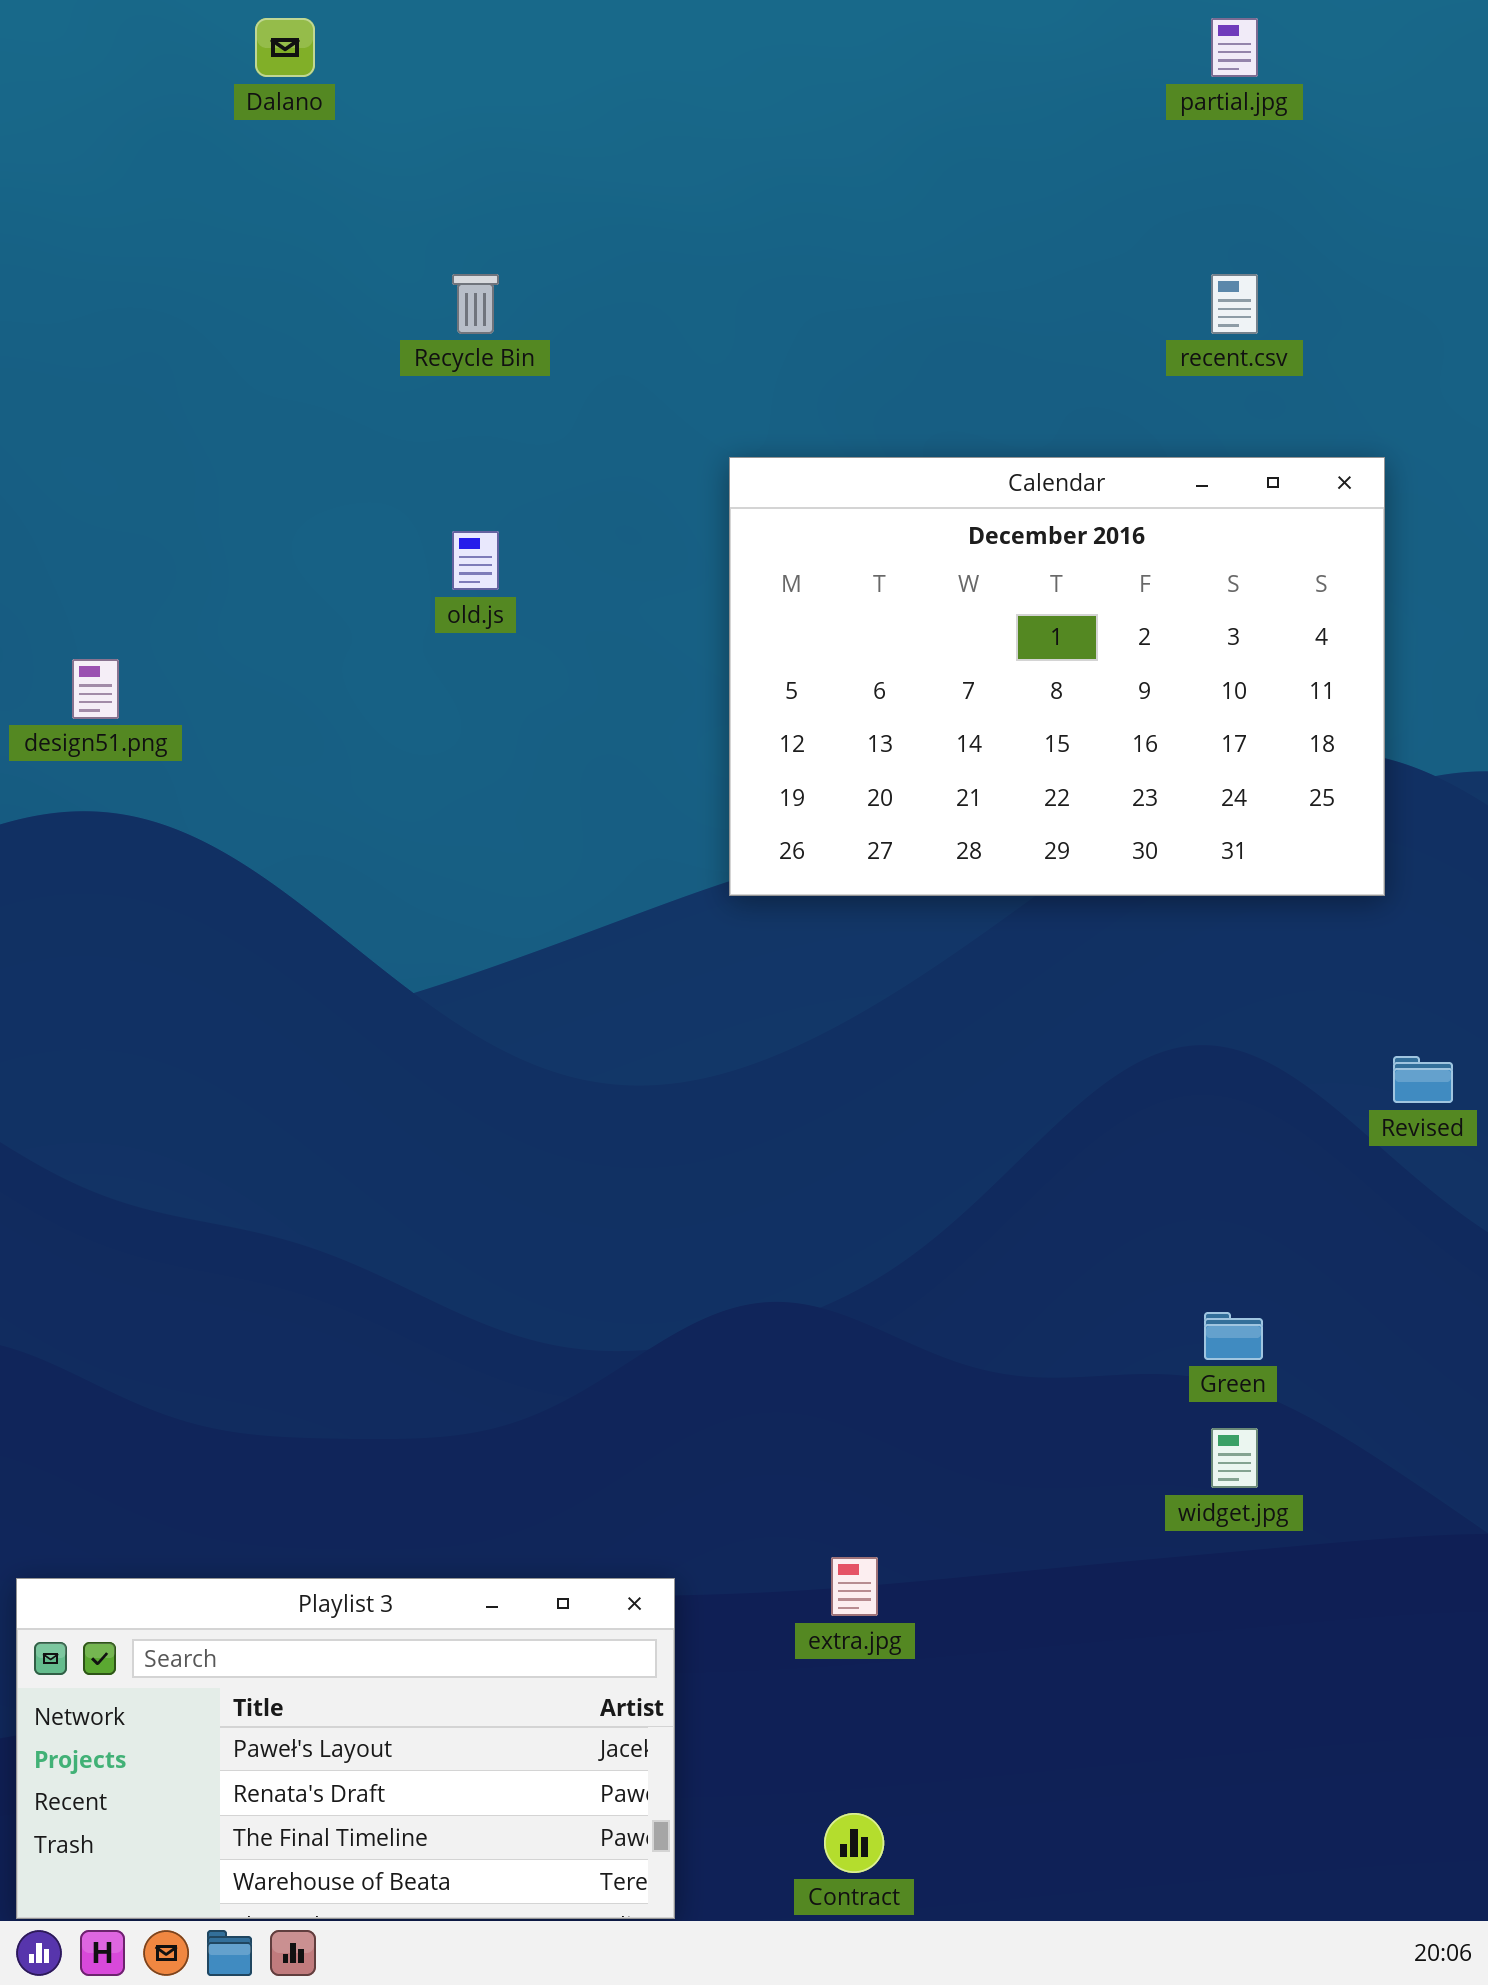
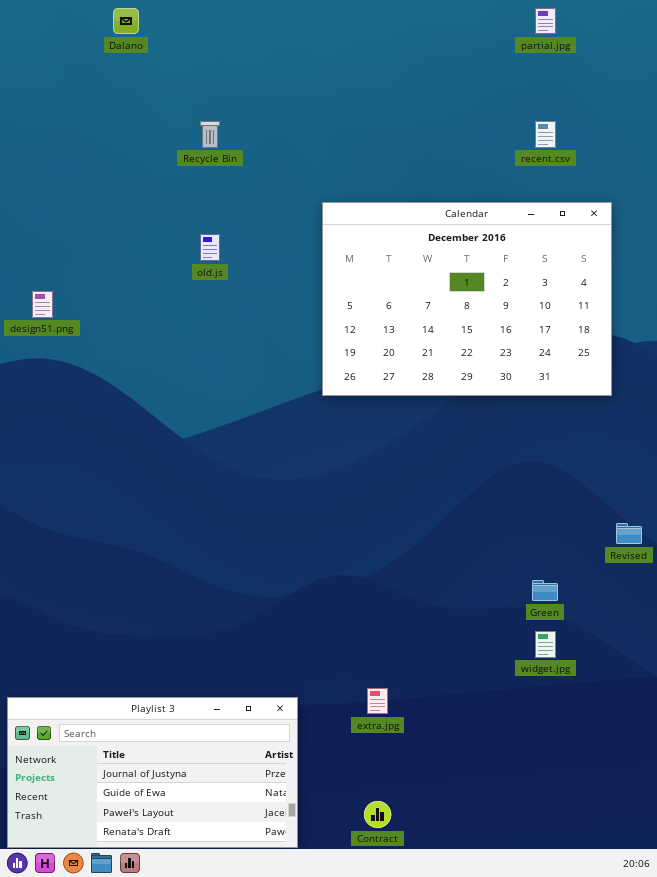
Revised: [1393,1056,1453,1103] -> [616,523,642,544], moved
Playlist 3: [16,1578,675,1919] -> [7,697,298,848], scrolled up 2 rows

